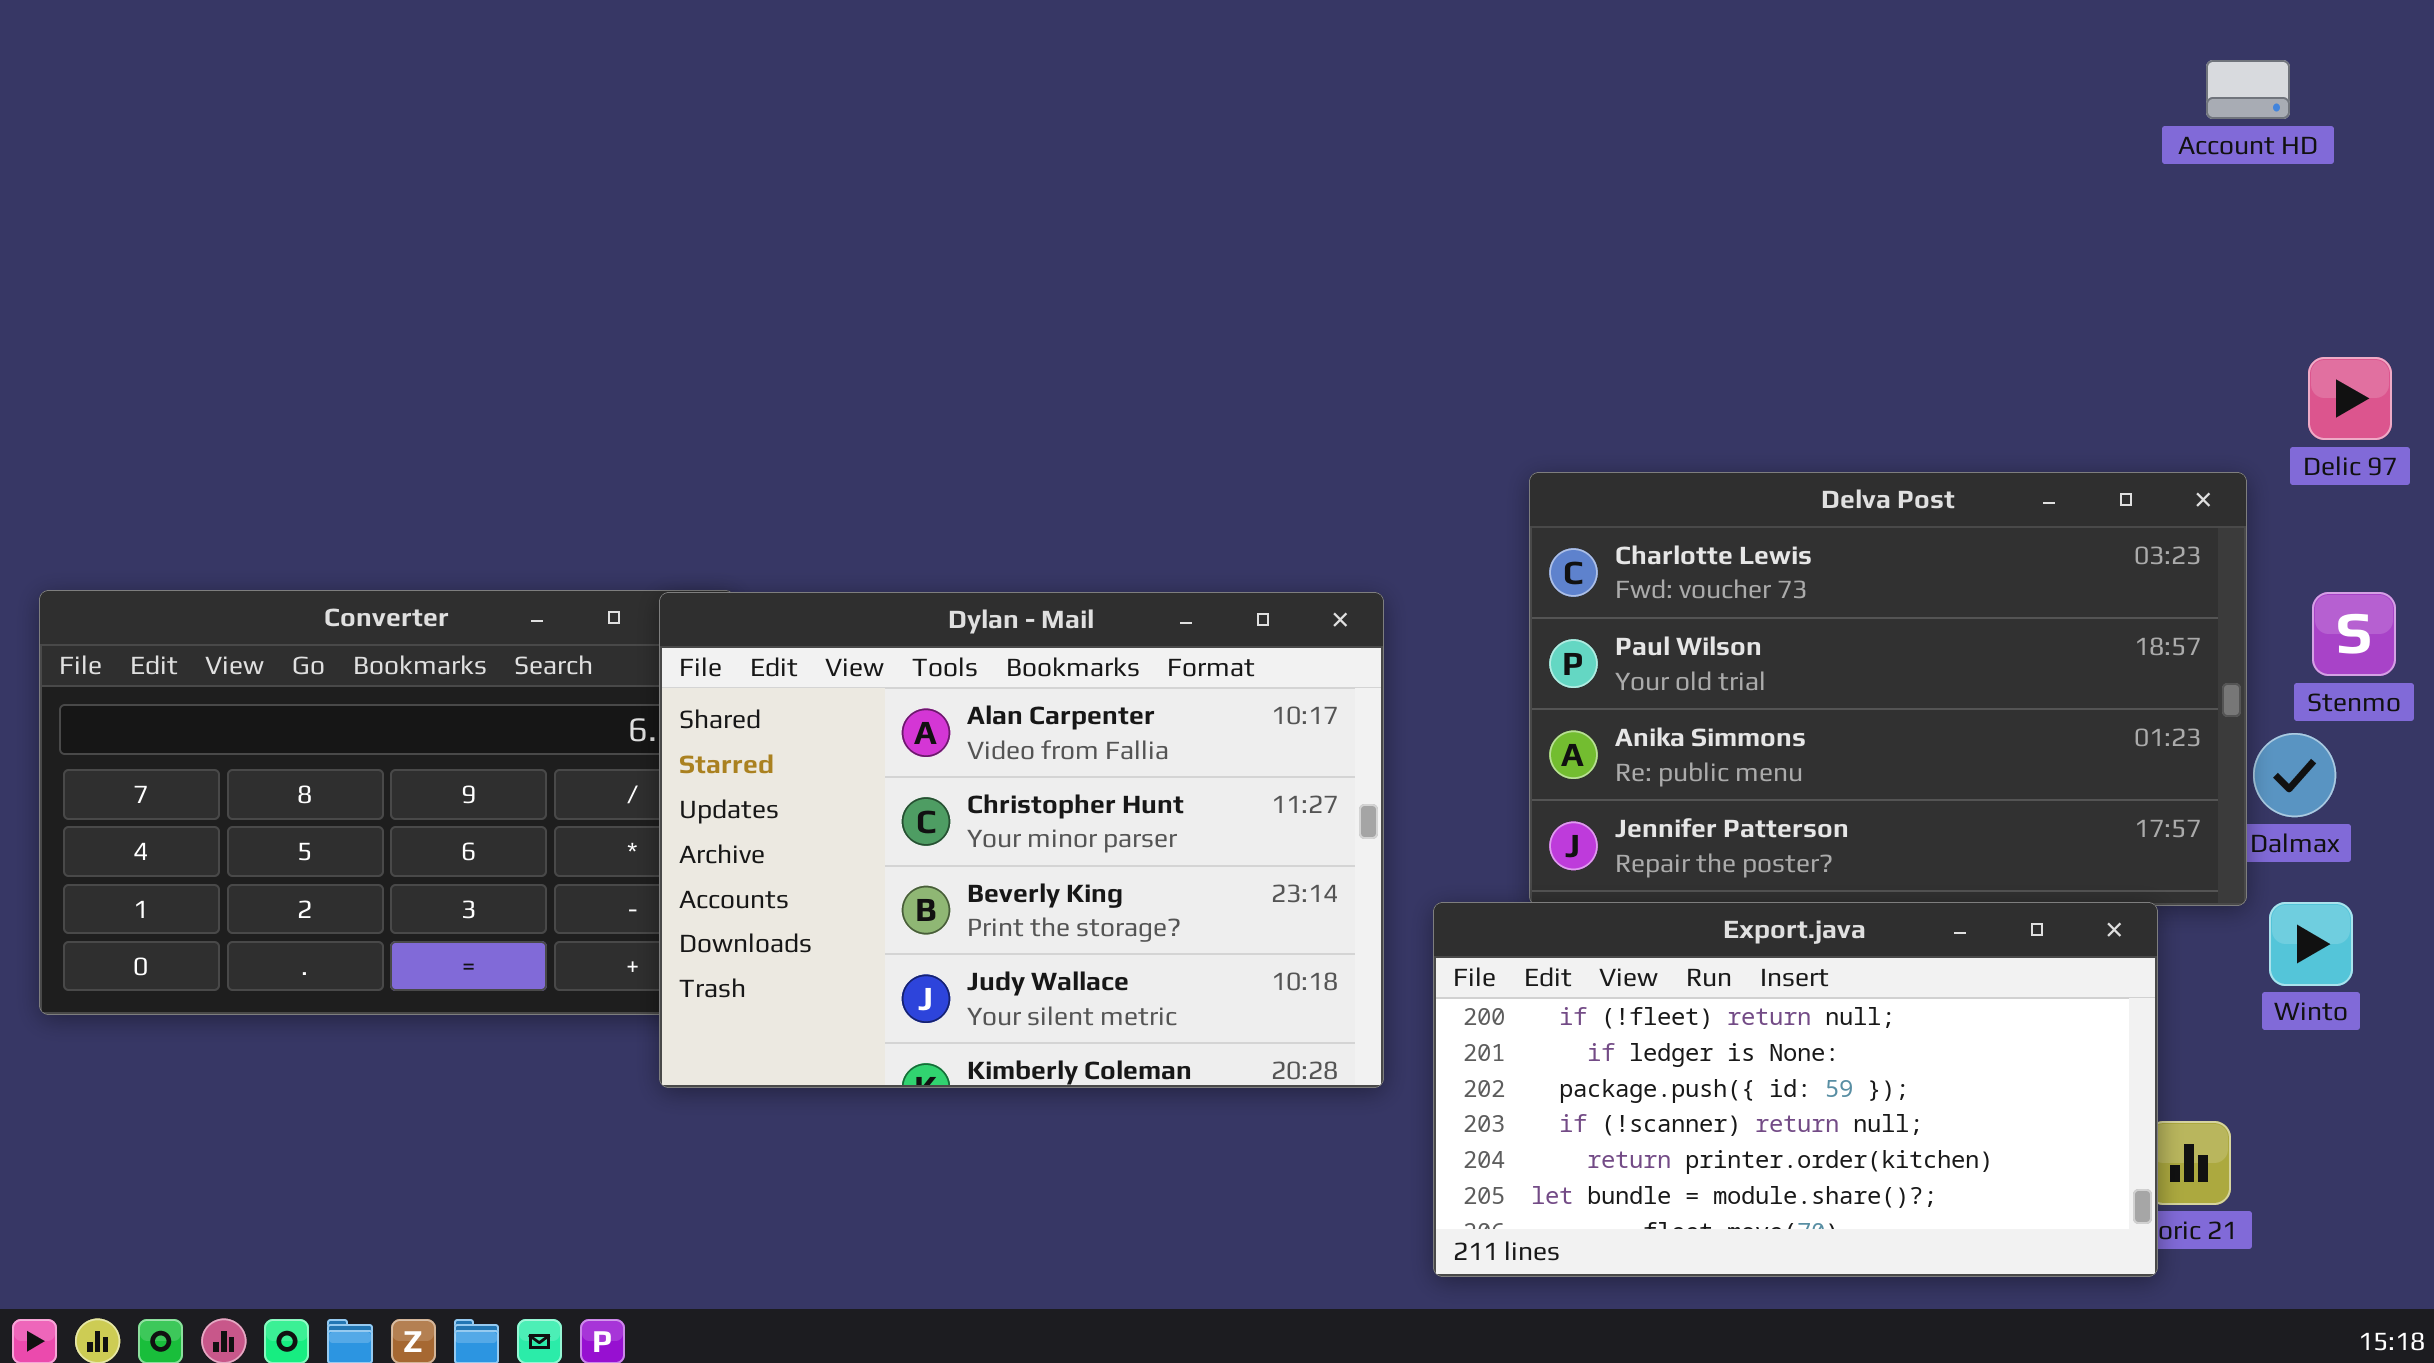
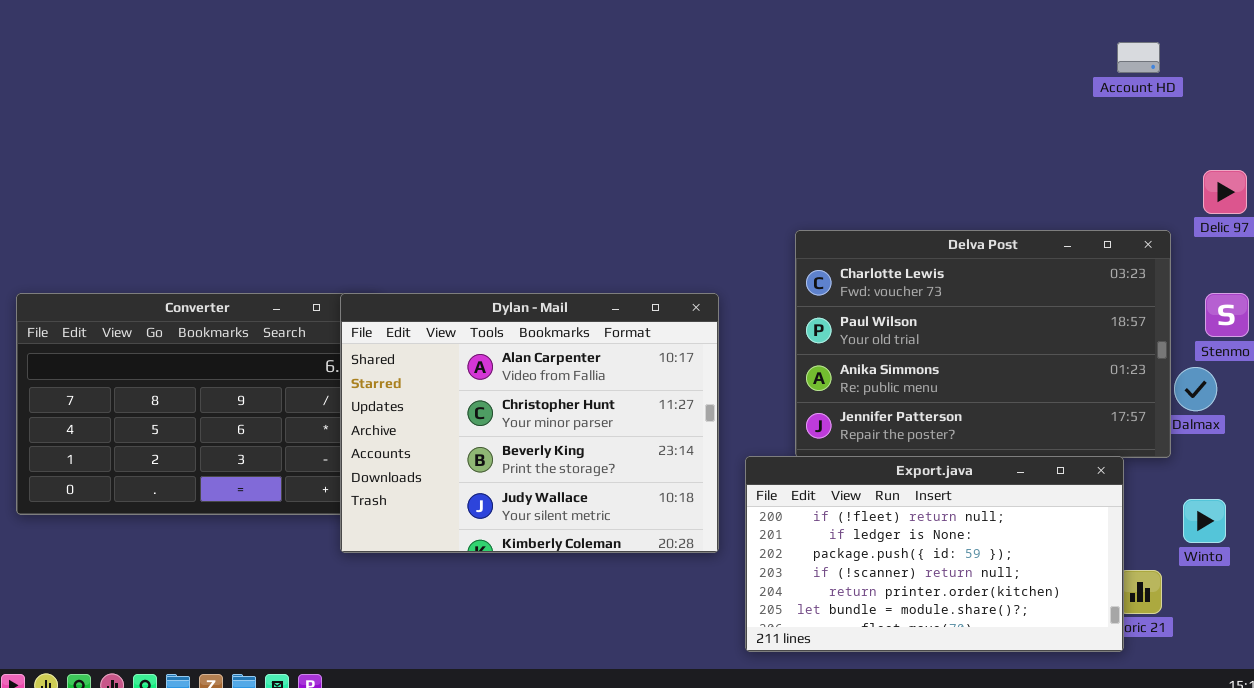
Account HD: [2206,60,2290,119] -> [1117,42,1160,73], moved
Winto: [2269,902,2353,986] -> [1183,499,1226,543], moved

